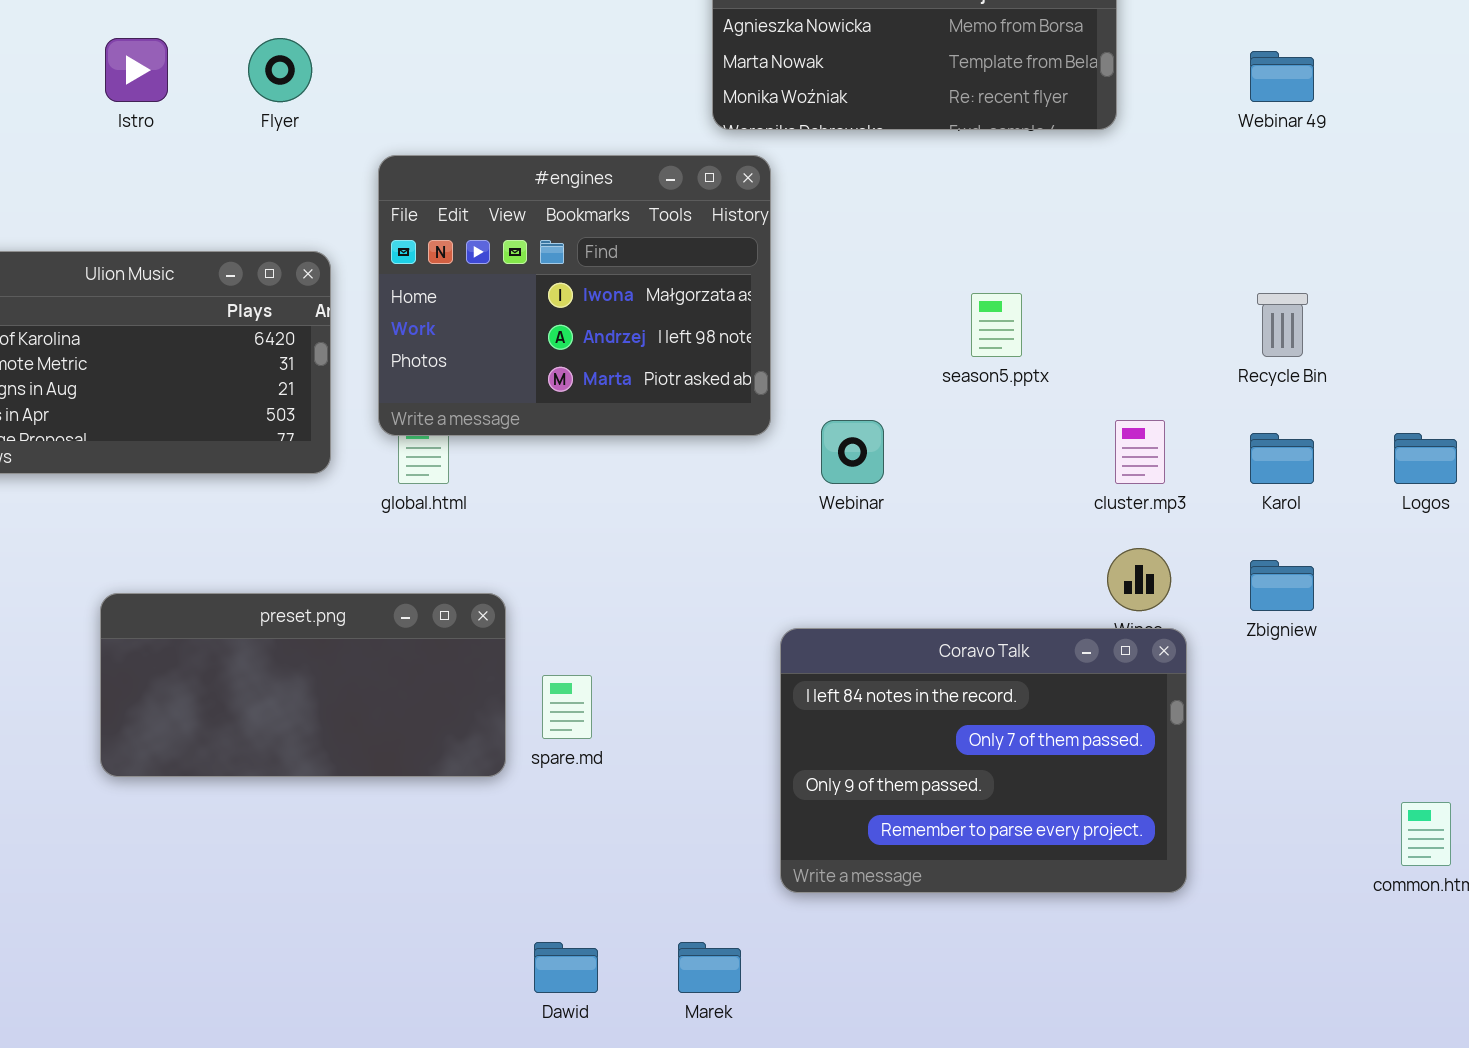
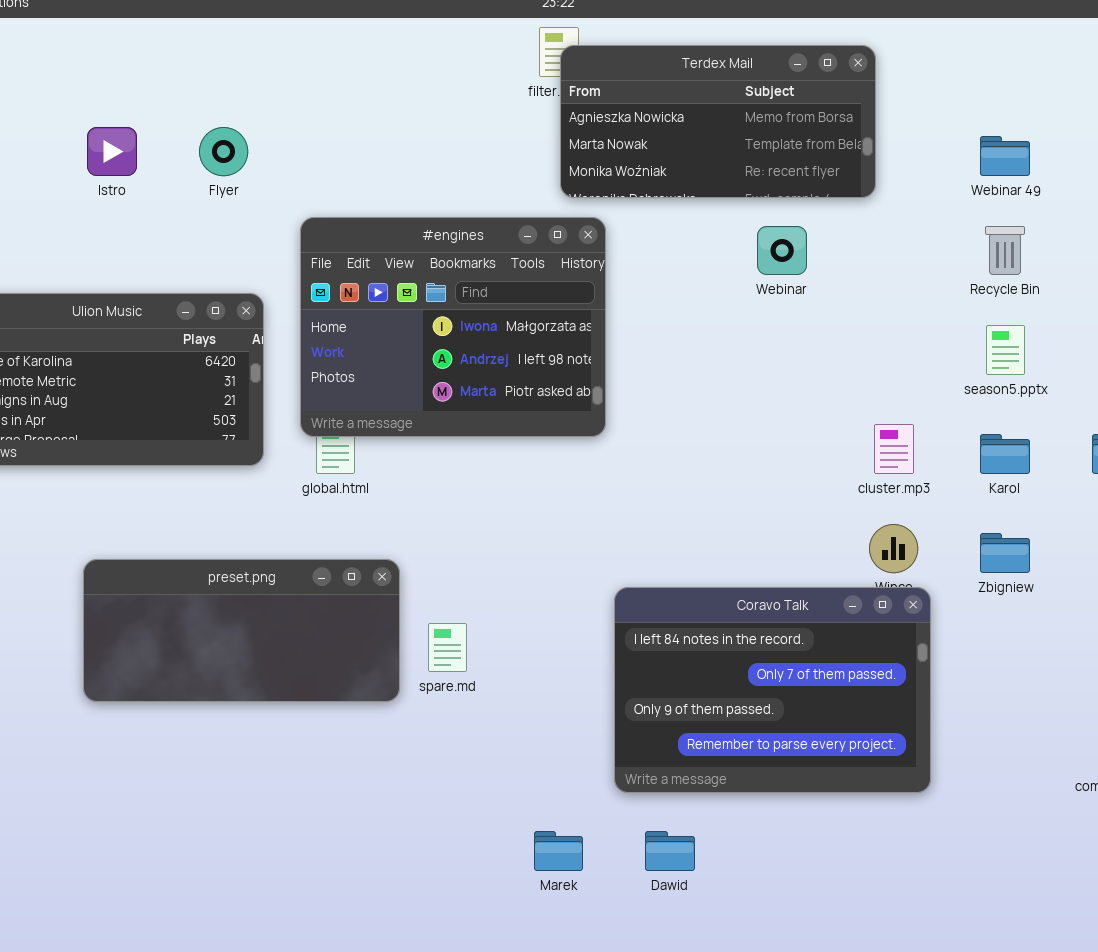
season5.pptx: [971,293,1022,357] -> [986,325,1025,375], moved
Recycle Bin: [1257,293,1308,357] -> [985,226,1025,275], moved
Webinar: [821,420,884,484] -> [757,226,807,275], moved
Dawid: [534,942,598,993] -> [645,831,695,871], moved

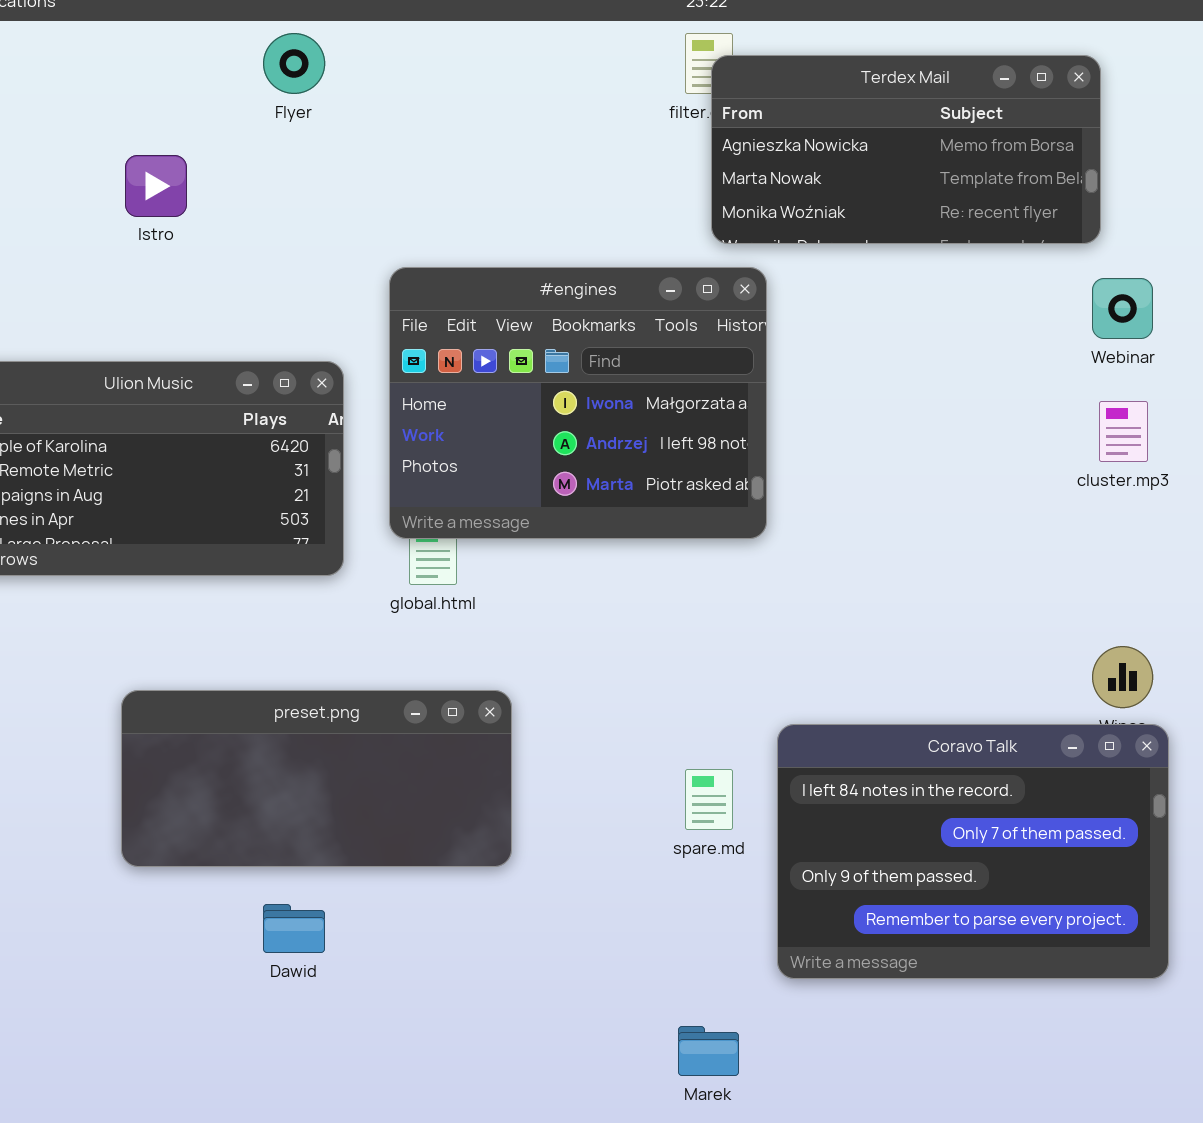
Flyer: [199,127,248,176] -> [263,33,325,94], moved
Webinar: [757,226,807,275] -> [1092,278,1153,339], moved
cluster.mp3: [874,424,914,474] -> [1099,401,1148,462], moved
spare.md: [428,623,467,672] -> [685,769,733,830], moved
Dawid: [645,831,695,871] -> [263,904,325,953], moved

